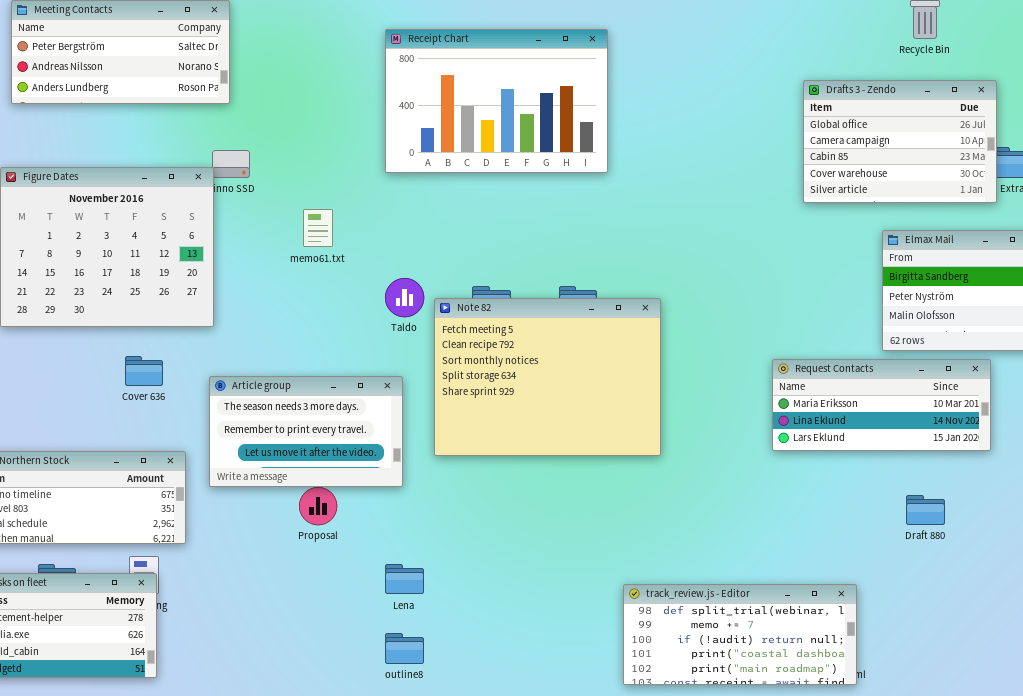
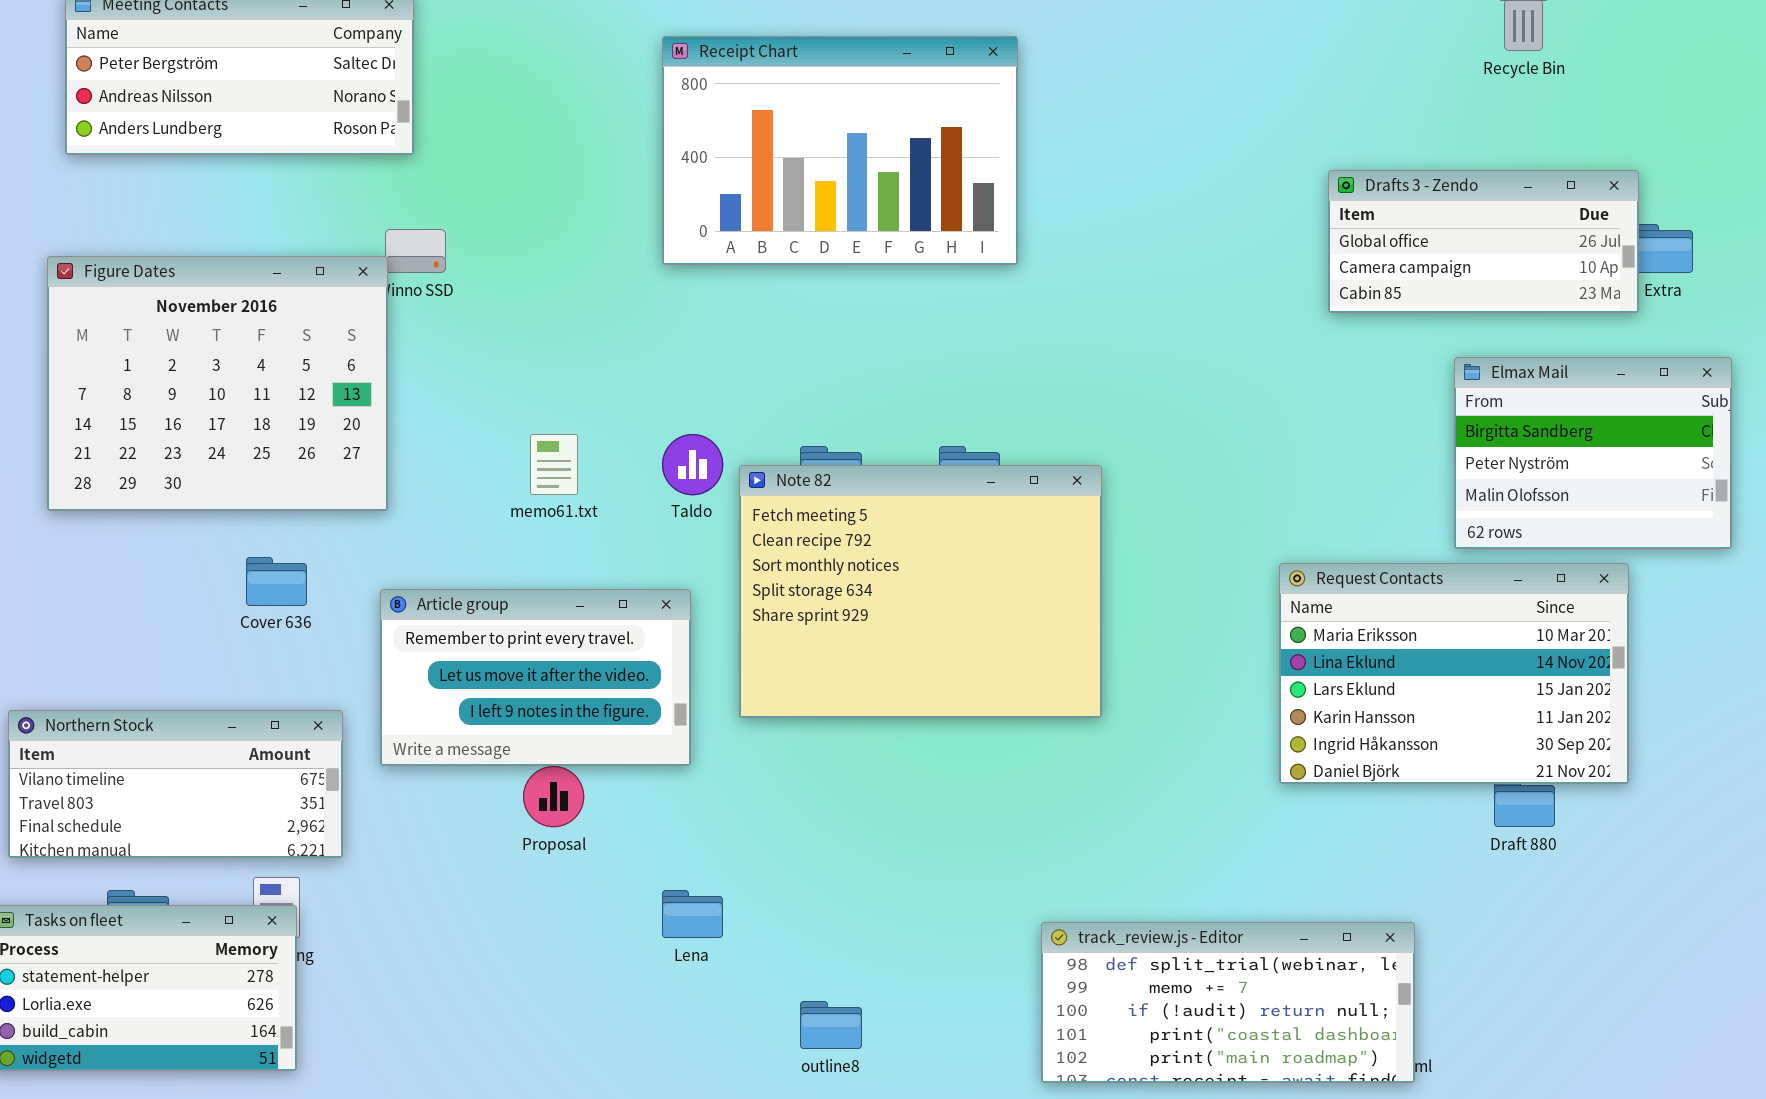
Drafts 3 - Zendo: [803,80,997,203] -> [1328,170,1639,313], resized
memo61.txt: [303,209,333,247] -> [530,434,578,495], moved
Request Contacts: [772,359,991,451] -> [1279,563,1629,784], resized
Article group: [209,376,403,487] -> [380,589,691,766], scrolled down 1 row
outline8: [385,633,424,664] -> [800,1001,862,1049], moved

